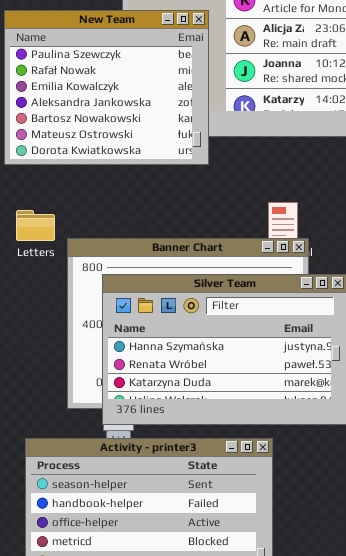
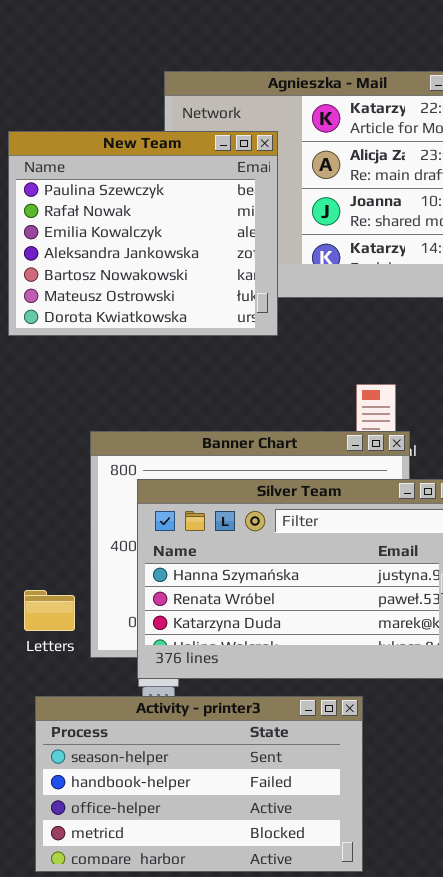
Letters: [16,210,55,241] -> [24,590,75,631], moved

